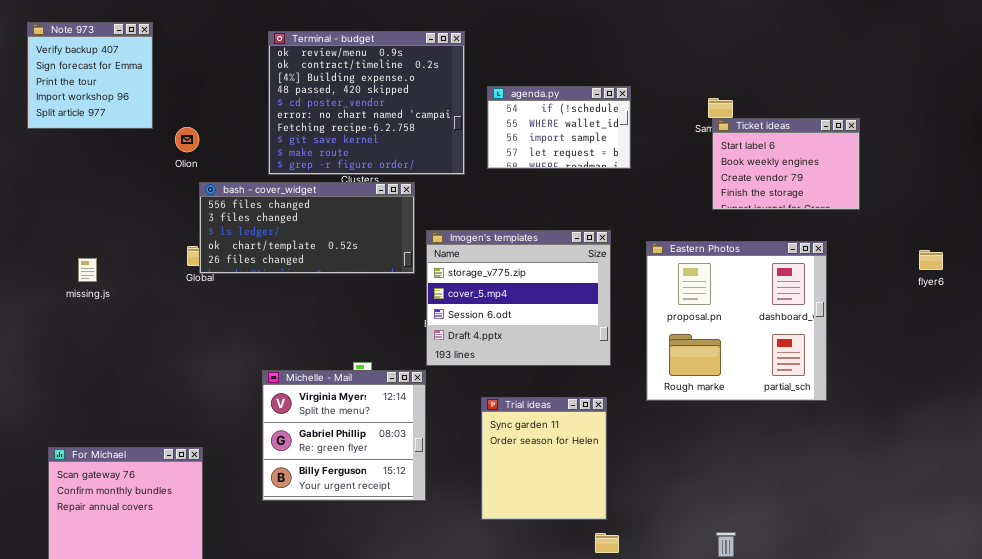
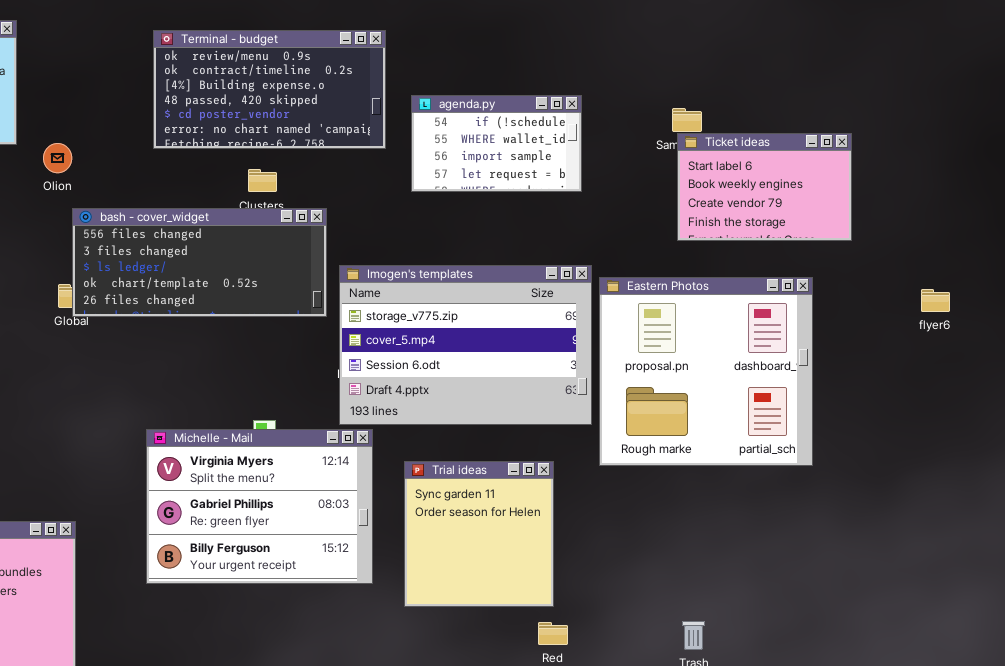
Terminal - budget: [268,31,465,175] -> [153,30,386,149], resized
Imogen's templates: [426,230,611,366] -> [339,265,592,425], resized
Michelle - Mail: [262,370,426,501] -> [146,429,373,584], resized

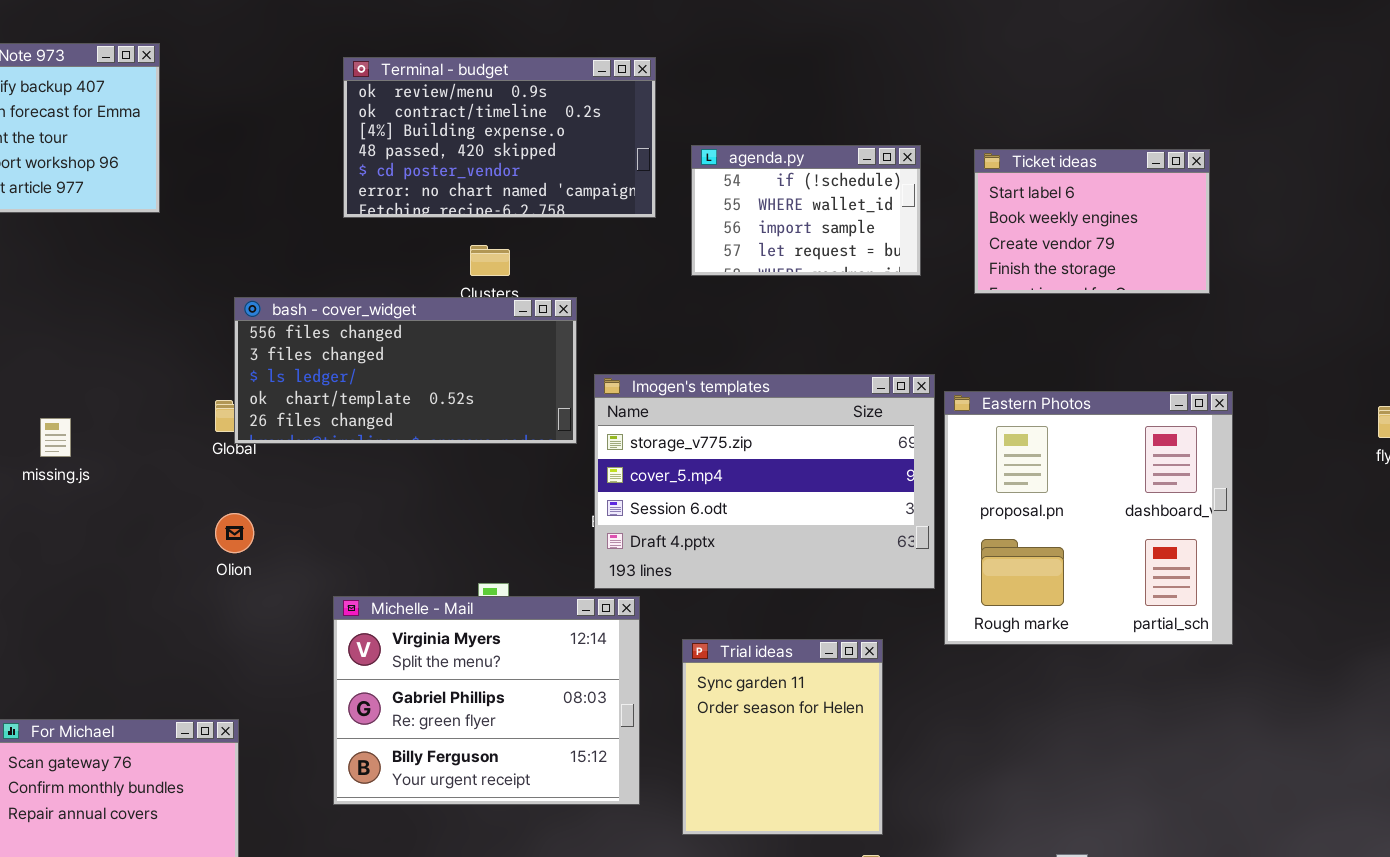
Ticket ideas: [677,133,852,241] -> [974,149,1210,294], moved
Olion: [43,143,72,173] -> [215,513,254,553], moved

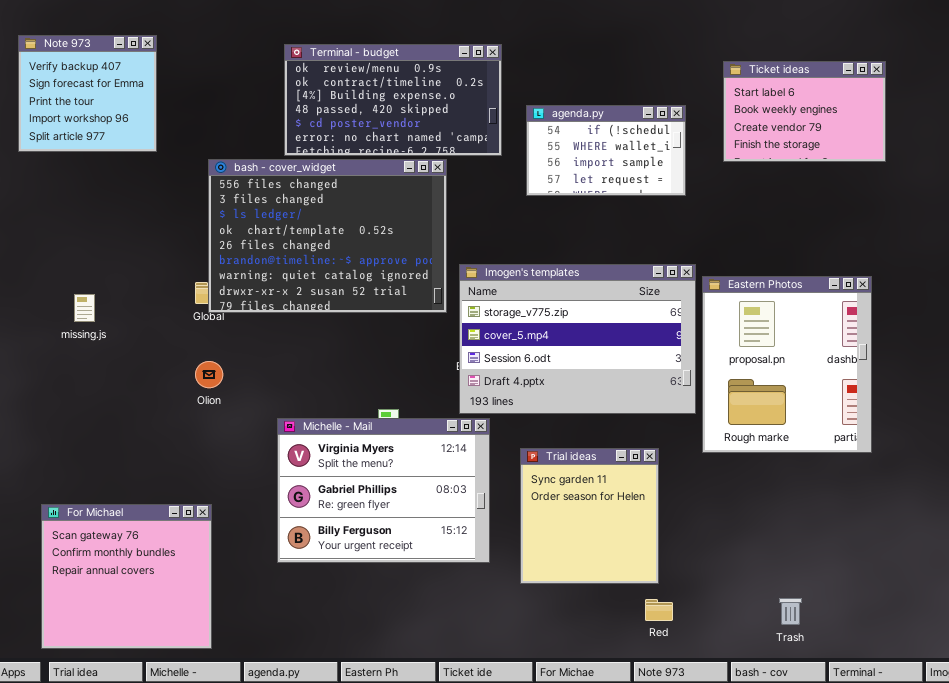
Ticket ideas: [974,149,1210,294] -> [723,61,886,162], moved
bash - cover_widget: [234,297,577,444] -> [208,159,447,313], resized
Eastern Photos: [944,391,1233,645] -> [702,276,872,453], resized

